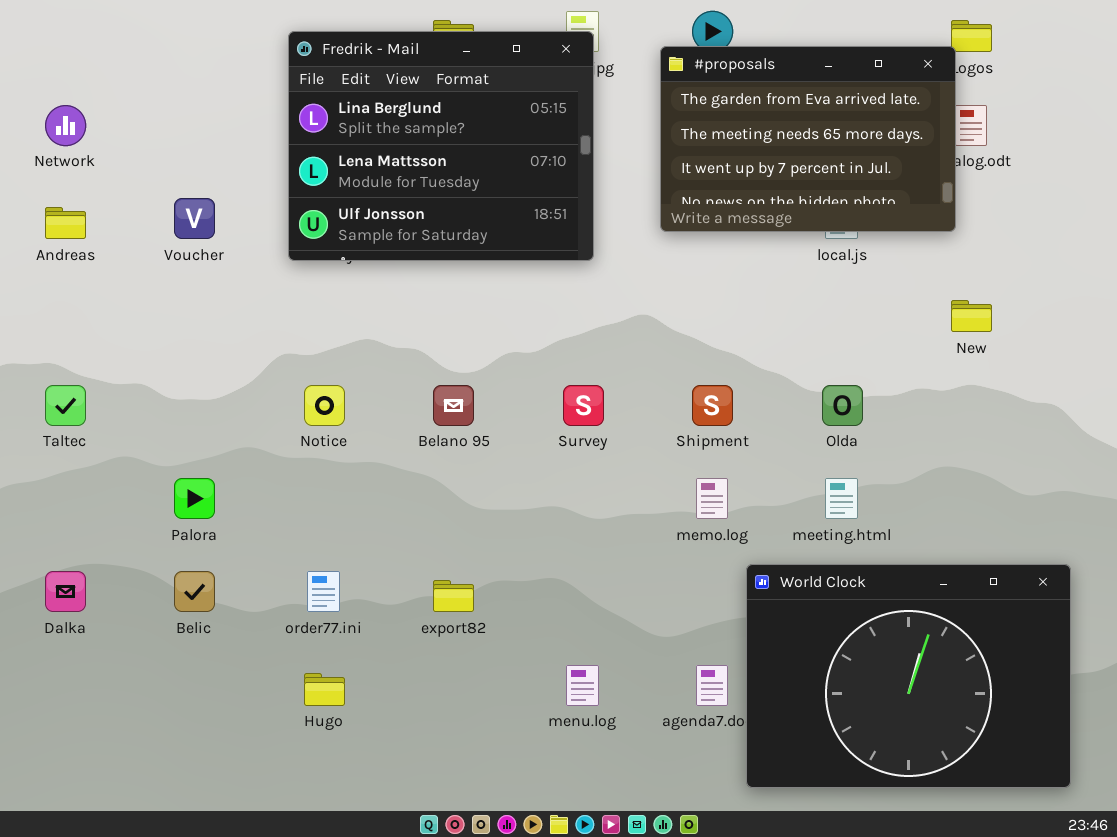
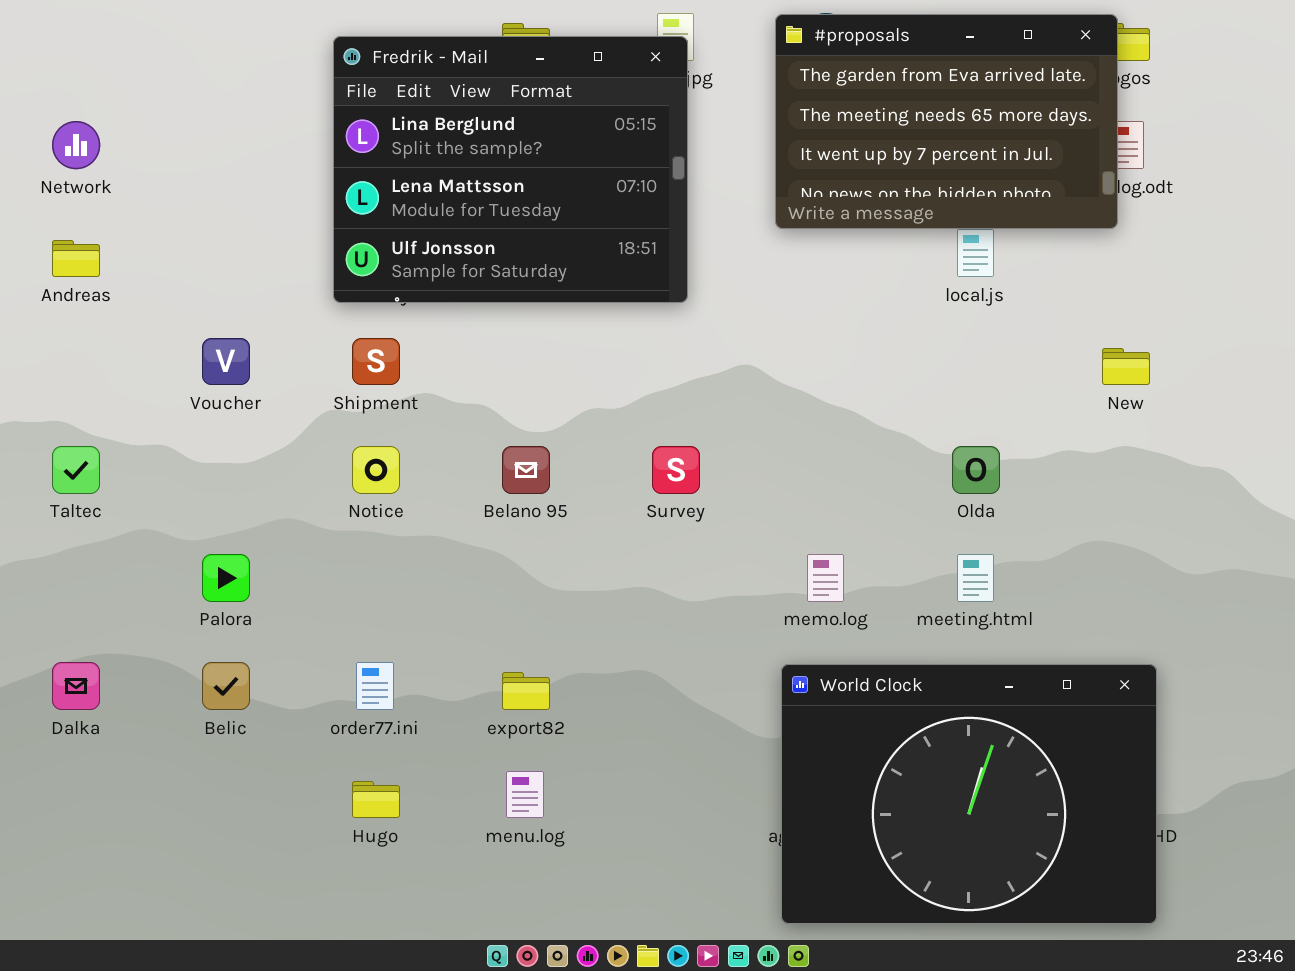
#proposals: [660,46,956,232] -> [775,14,1118,229], moved
Voucher: [174,198,215,239] -> [202,338,250,385], moved
Shipment: [692,385,733,426] -> [352,338,400,385], moved
World Clock: [746,564,1071,788] -> [781,664,1157,924], moved
menu.log: [566,665,599,706] -> [506,771,544,818], moved

